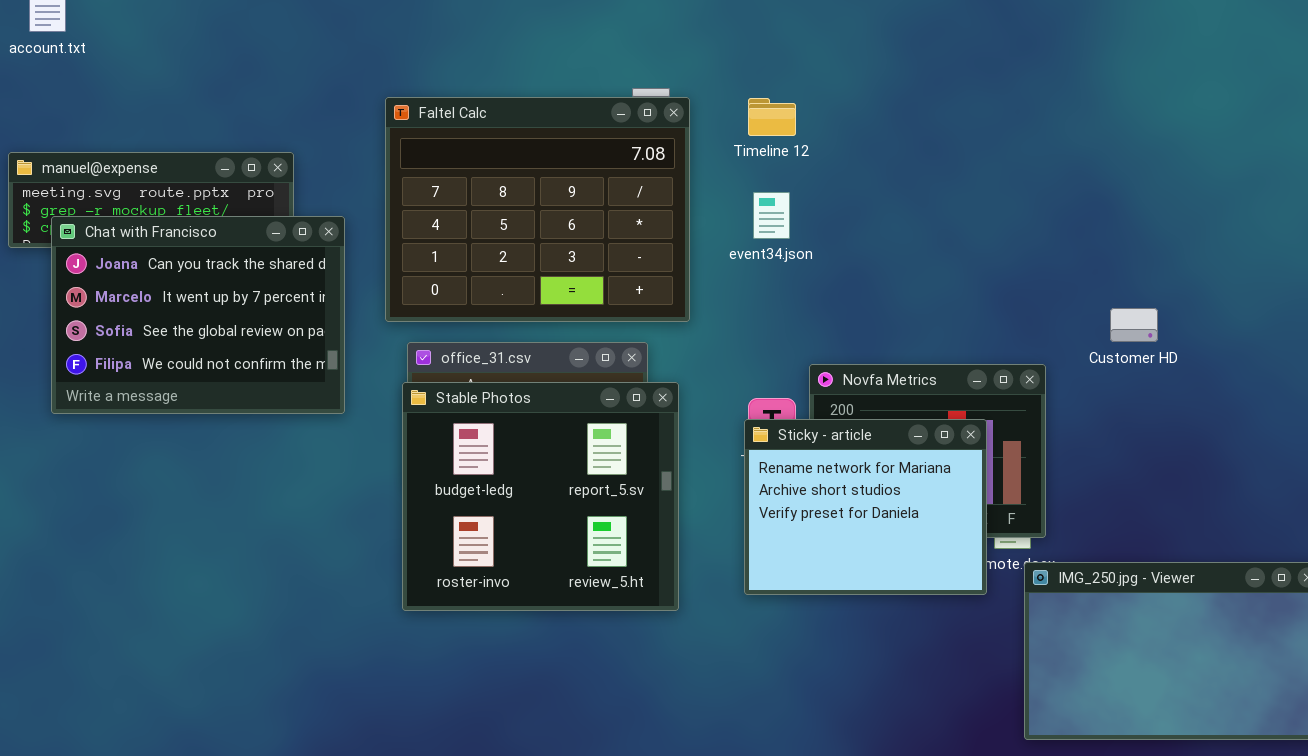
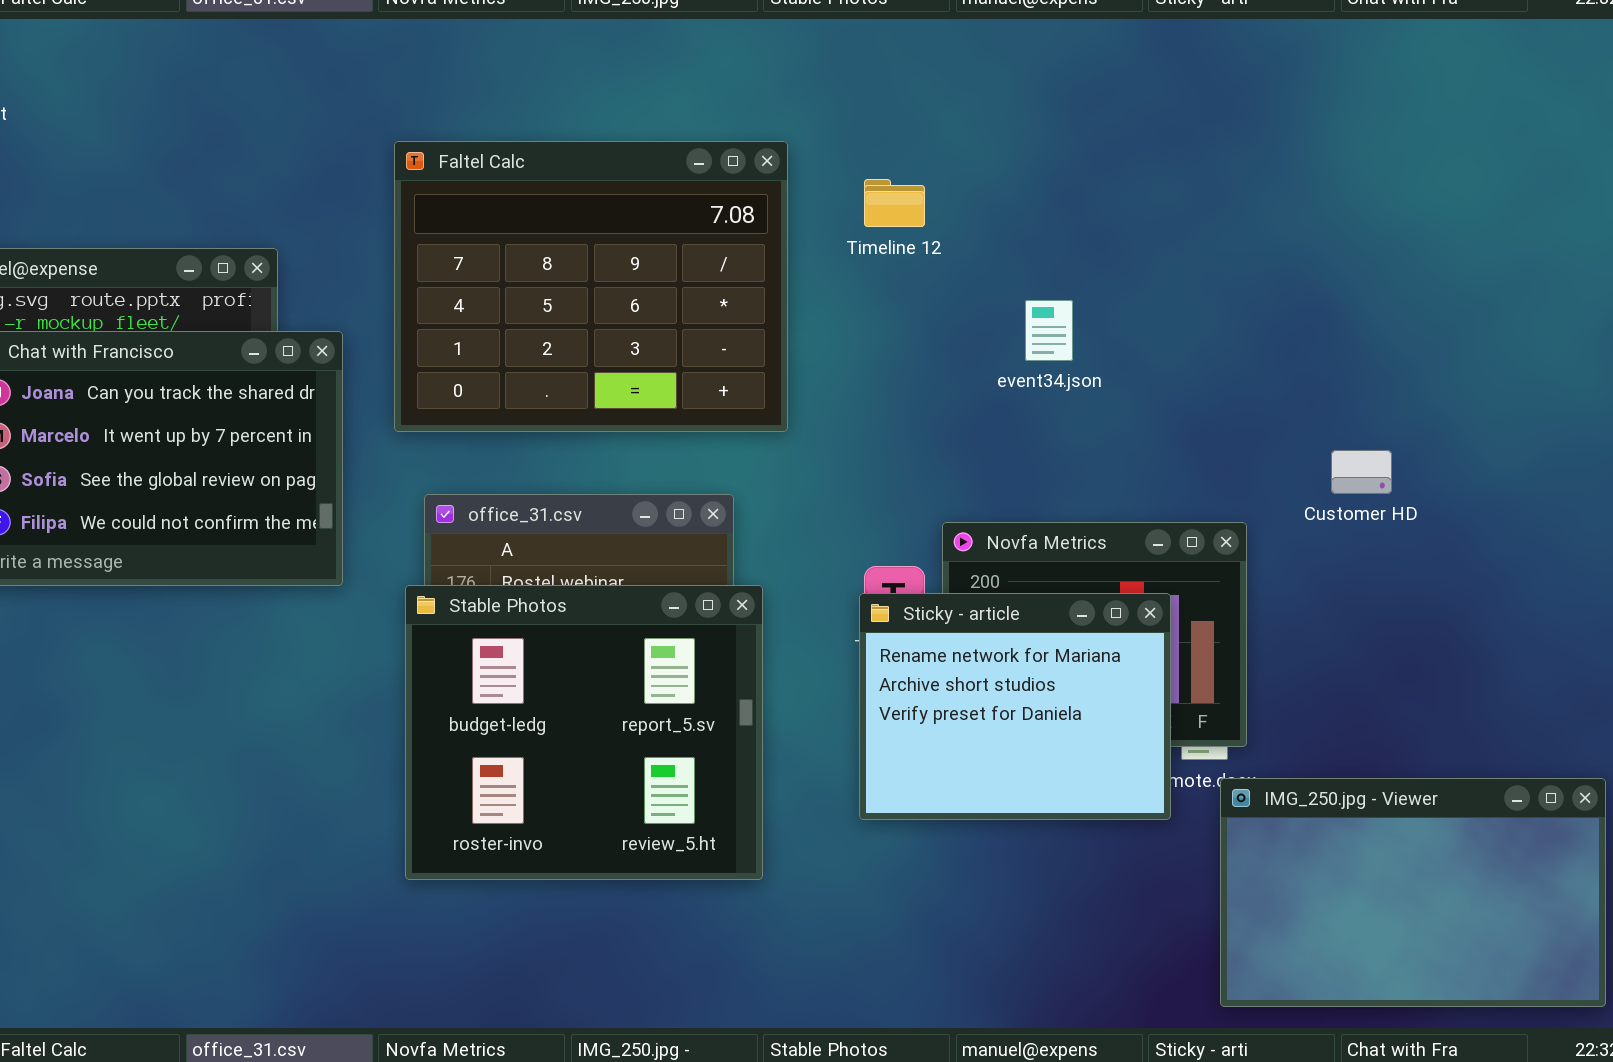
Faltel Calc: [385,97,690,322] -> [394,141,788,432], moved
event34.json: [753,192,790,239] -> [1025,300,1073,361], moved
Stable Photos: [402,382,679,611] -> [405,585,763,880], moved

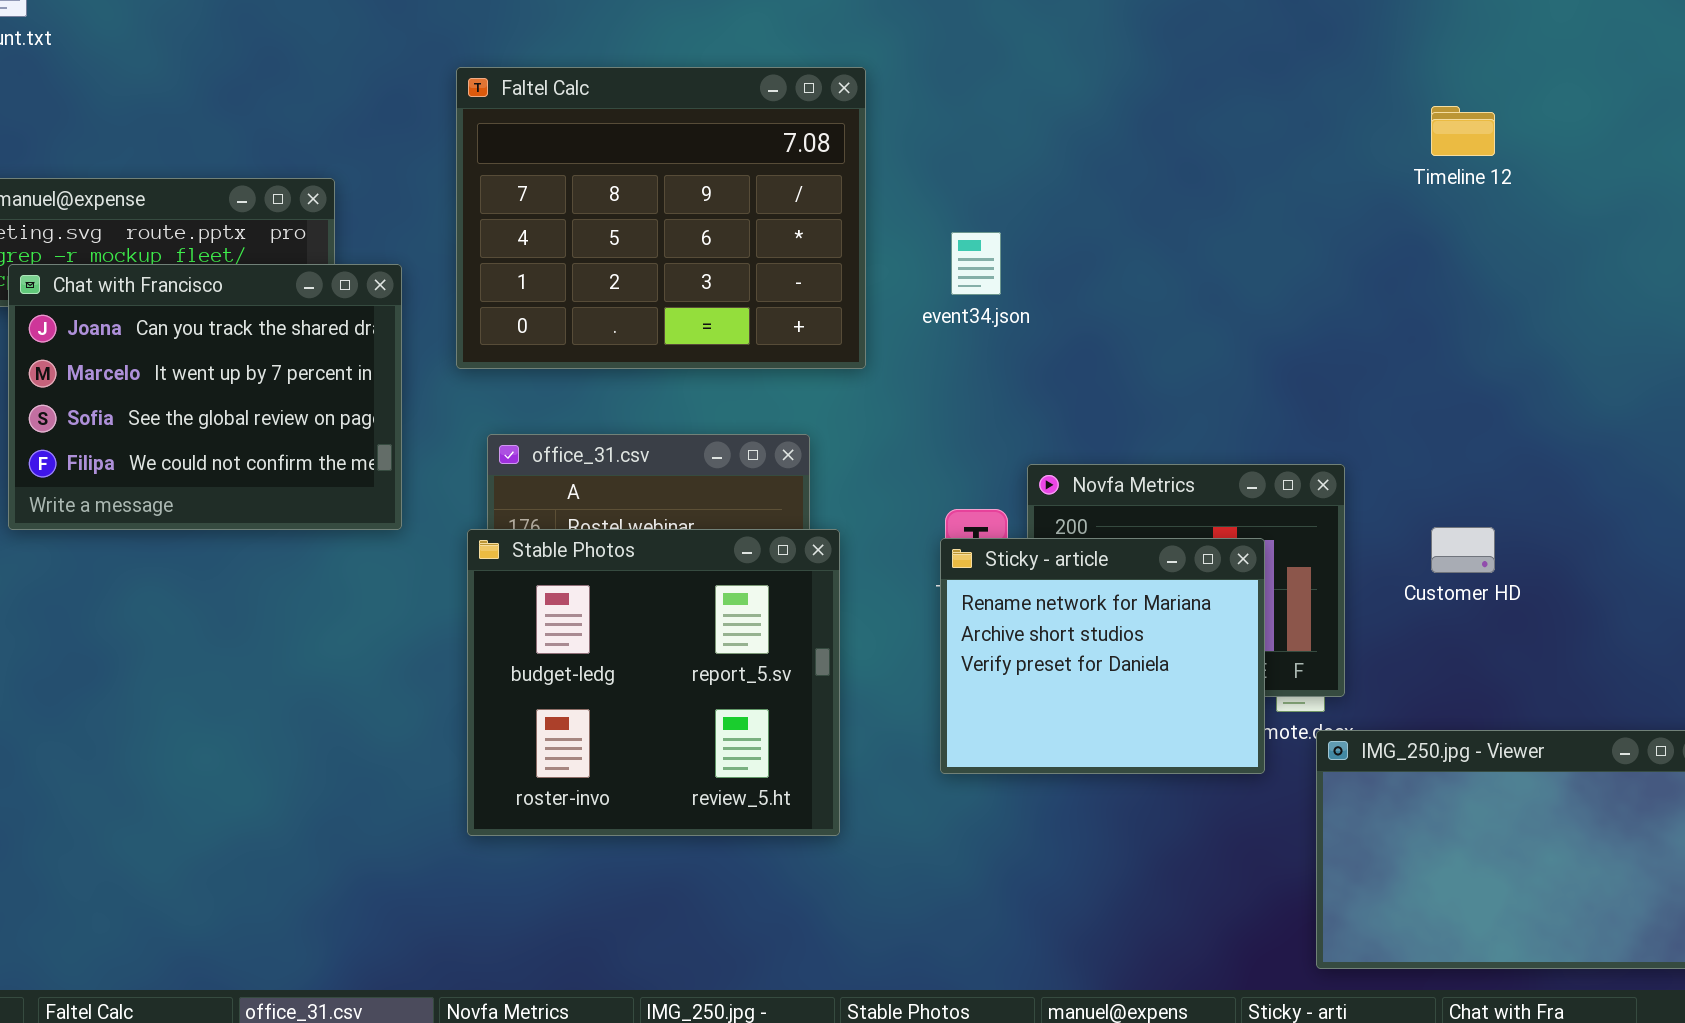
Timeline 12: [864,179,925,227] -> [1431,106,1495,156], moved
event34.json: [1025,300,1073,361] -> [951,232,1001,295], moved
Customer HD: [1331,450,1392,494] -> [1431,527,1495,573], moved

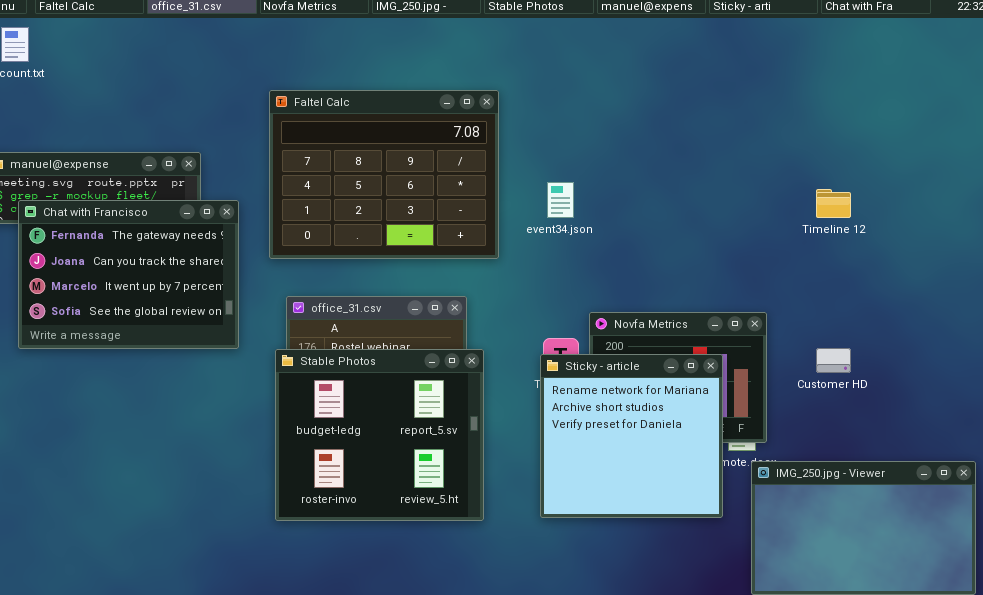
Timeline 12: [1431,106,1495,156] -> [816,189,851,218], moved
Chat with Francisco: [8,264,402,530] -> [18,200,239,349], scrolled up 1 row
Sticky - article: [940,538,1265,774] -> [540,354,723,518], resized

